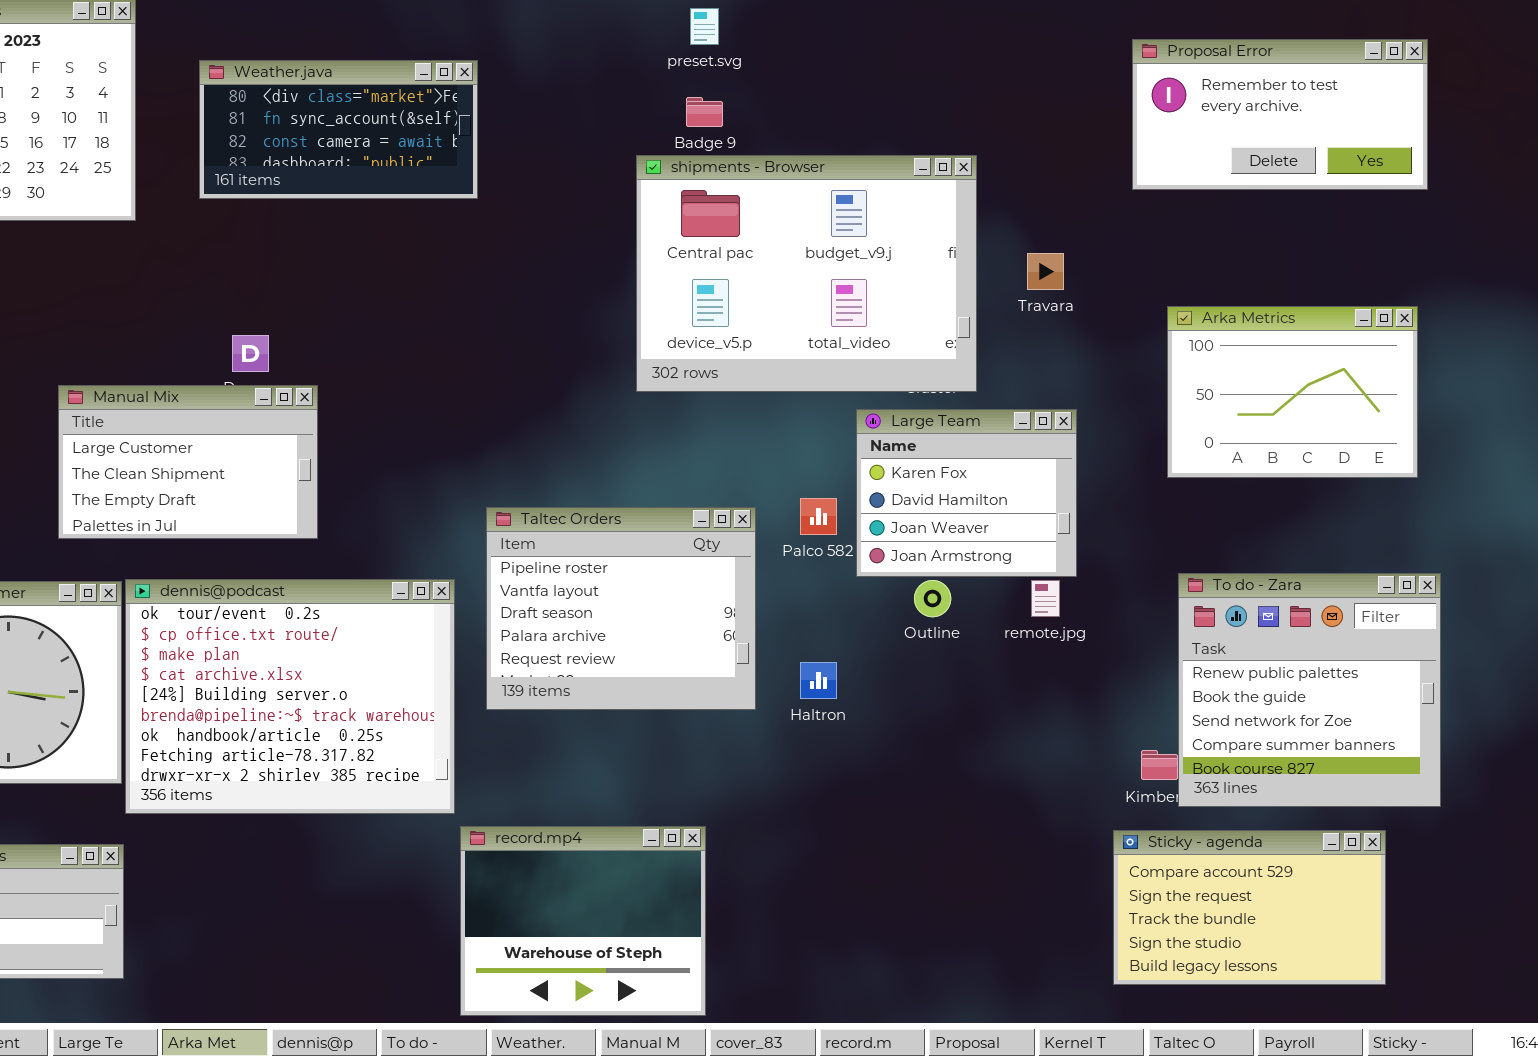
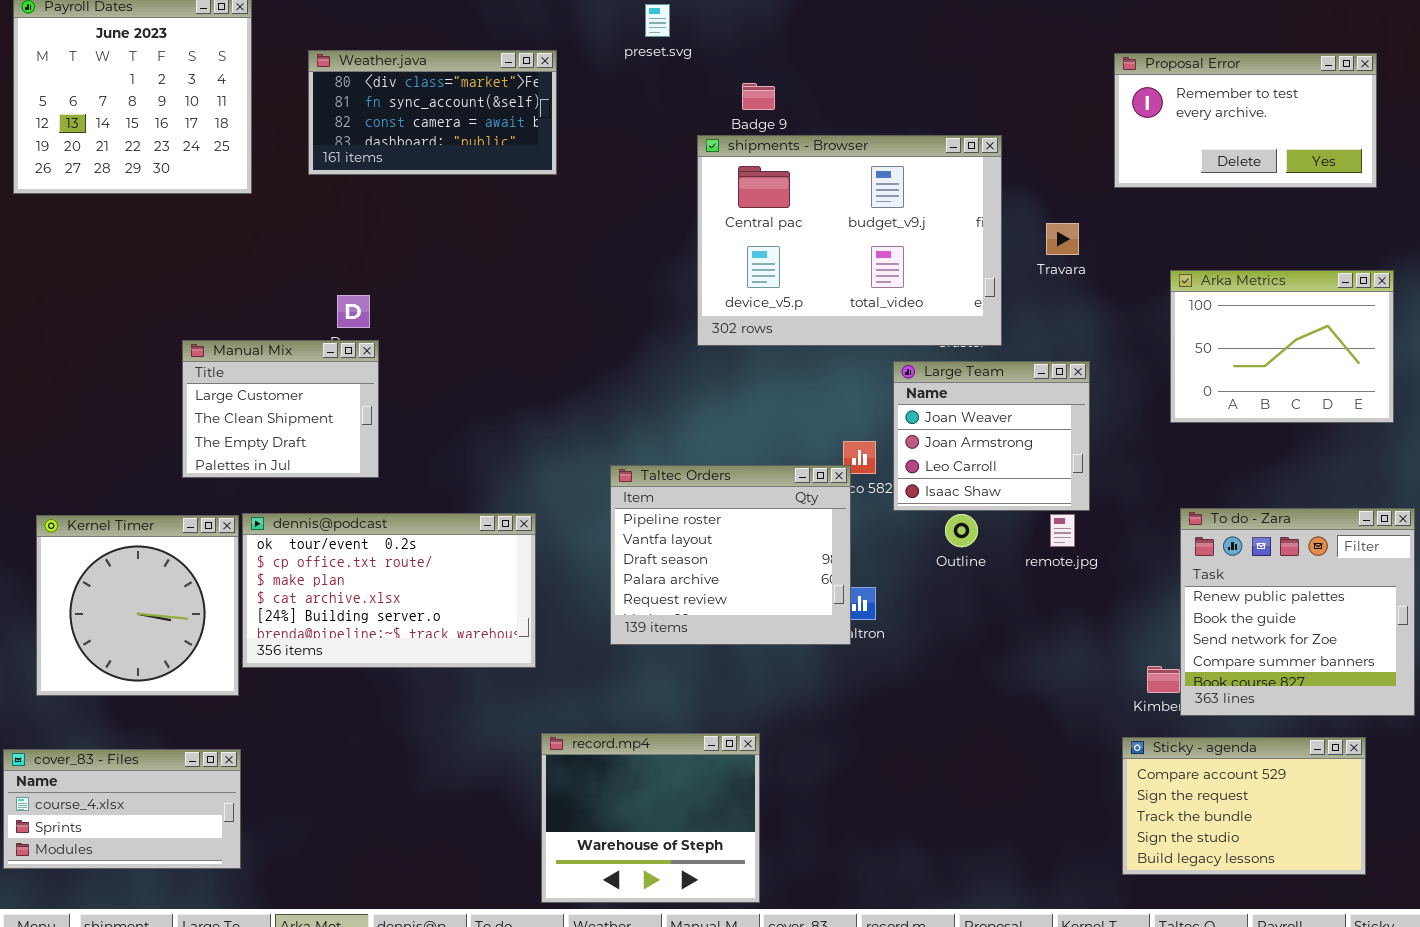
preset.svg: [690,8,719,45] -> [645,4,670,37], moved
Proposal Error: [1132,39,1428,190] -> [1114,53,1377,188], moved
Manual Mix: [58,385,318,539] -> [182,340,379,478], resized
Large Team: [856,409,1077,577] -> [893,361,1090,511], scrolled down 2 rows
Taltec Orders: [486,507,756,710] -> [610,465,851,645], moved
dennis@podcast: [125,579,455,814] -> [242,513,536,668], resized

